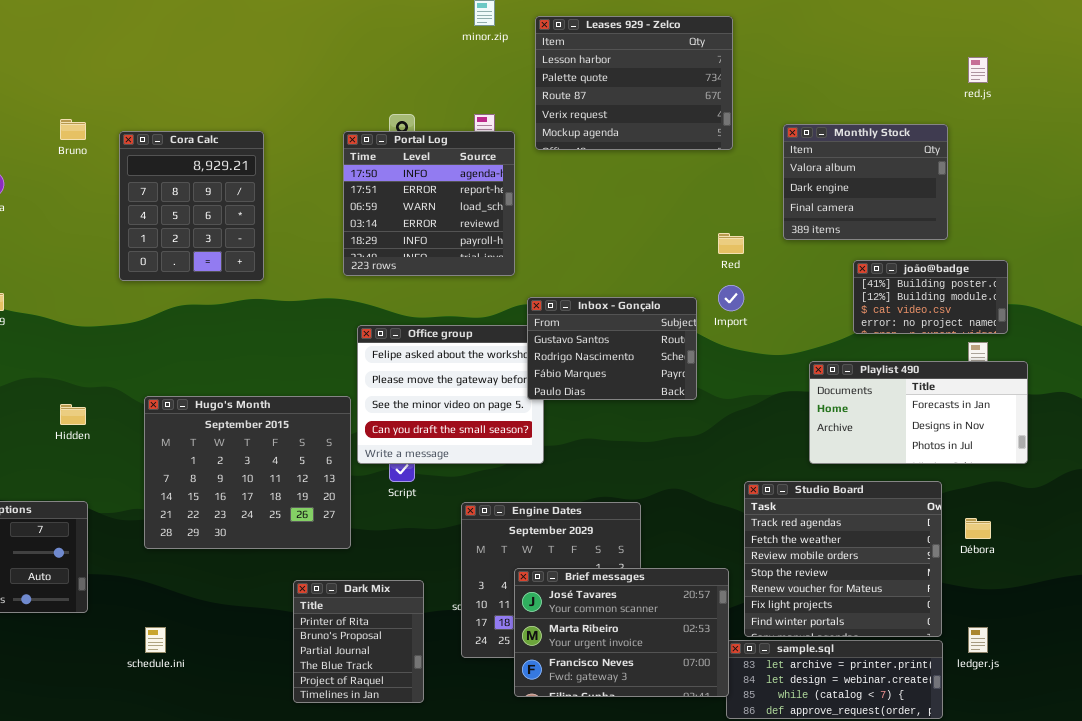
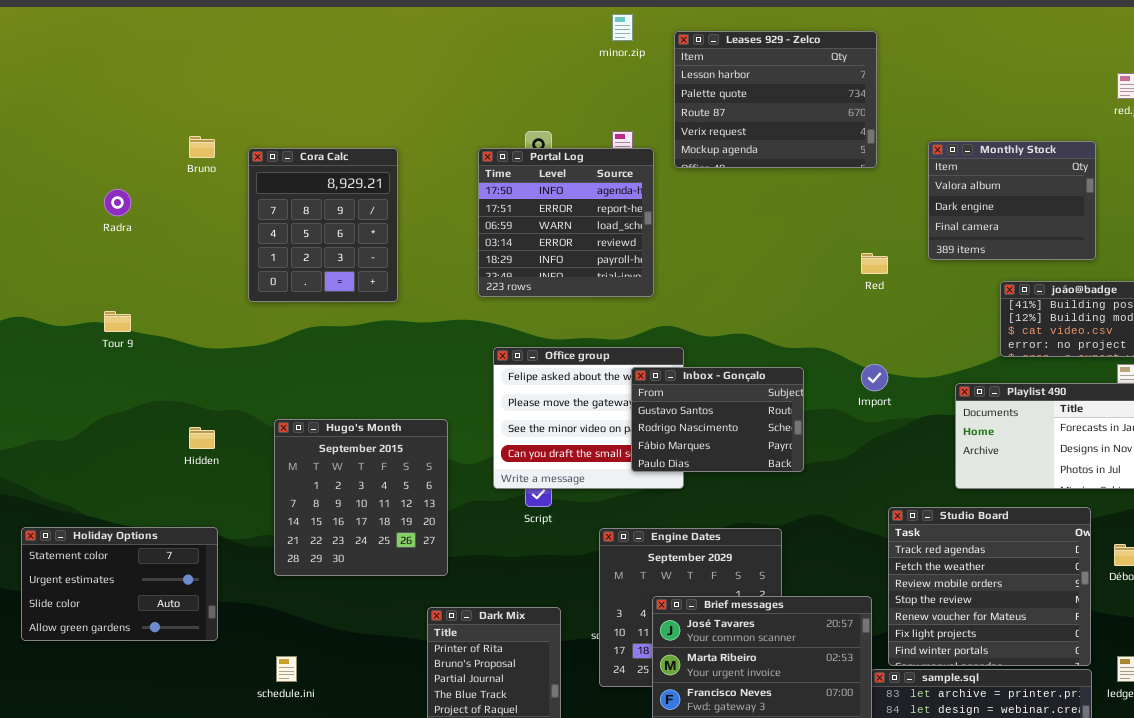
Import: [718,285,744,311] -> [861,364,888,391], moved
Inbox - Gonçalo: [527,297,697,400] -> [631,367,804,472], moved
Hugo's Month: [144,396,351,549] -> [274,419,448,576], resized

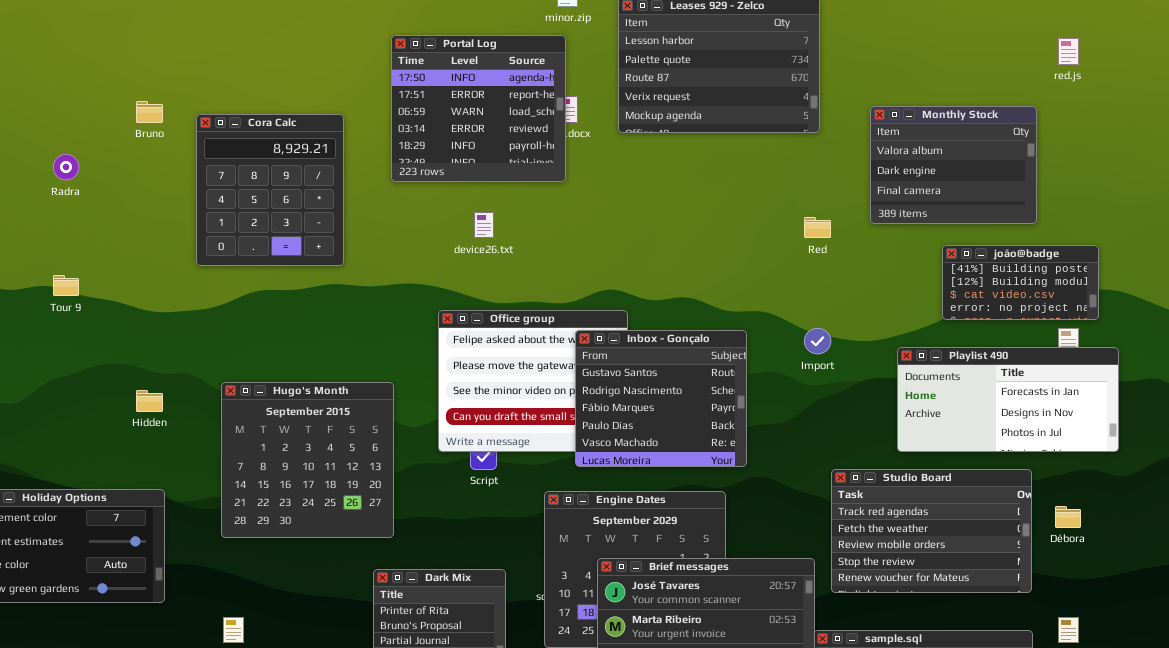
Portal Log: [478,148,654,297] -> [391,35,566,182], moved
Inbox - Gonçalo: [631,367,804,472] -> [575,330,747,467], resized
Studio Board: [888,507,1091,666] -> [831,469,1032,593], resized

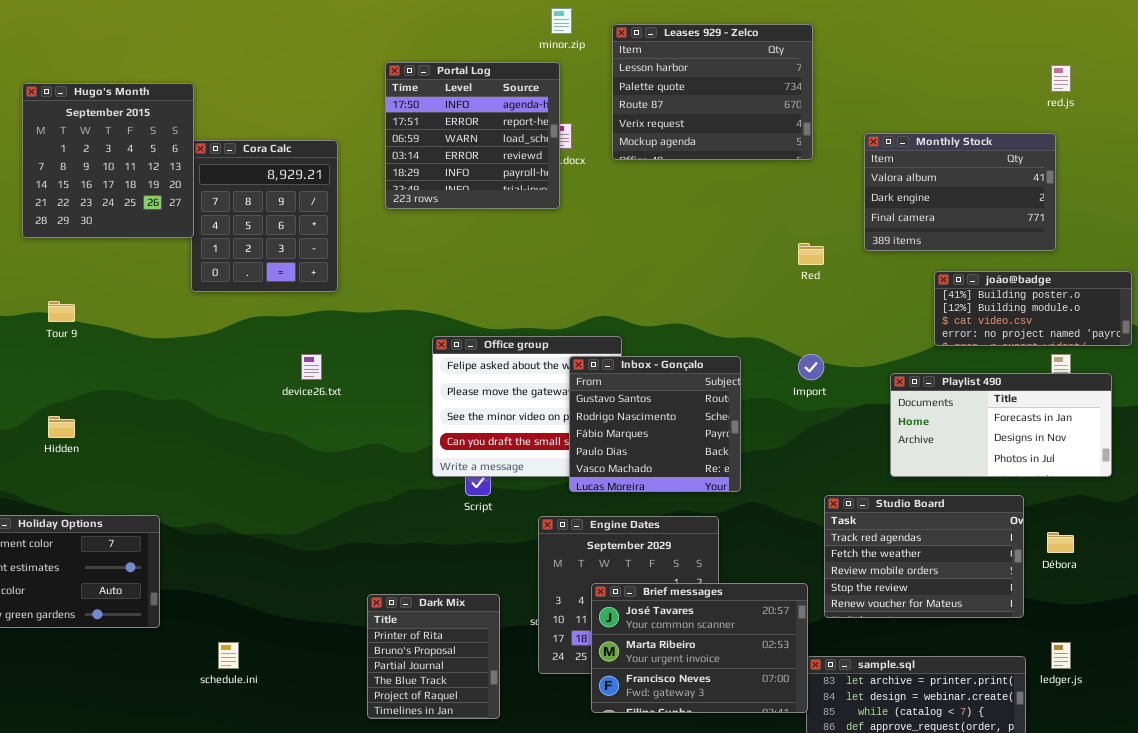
Monthly Stock: [870,106,1037,224] -> [864,133,1056,251], resized
device26.txt: [474,212,494,238] -> [301,354,322,380], moved
joão@badge: [942,245,1099,320] -> [934,271,1132,346], resized
Hugo's Month: [221,382,394,538] -> [22,83,194,238], moved
Hidden: [136,390,163,412] -> [48,416,75,438], moved

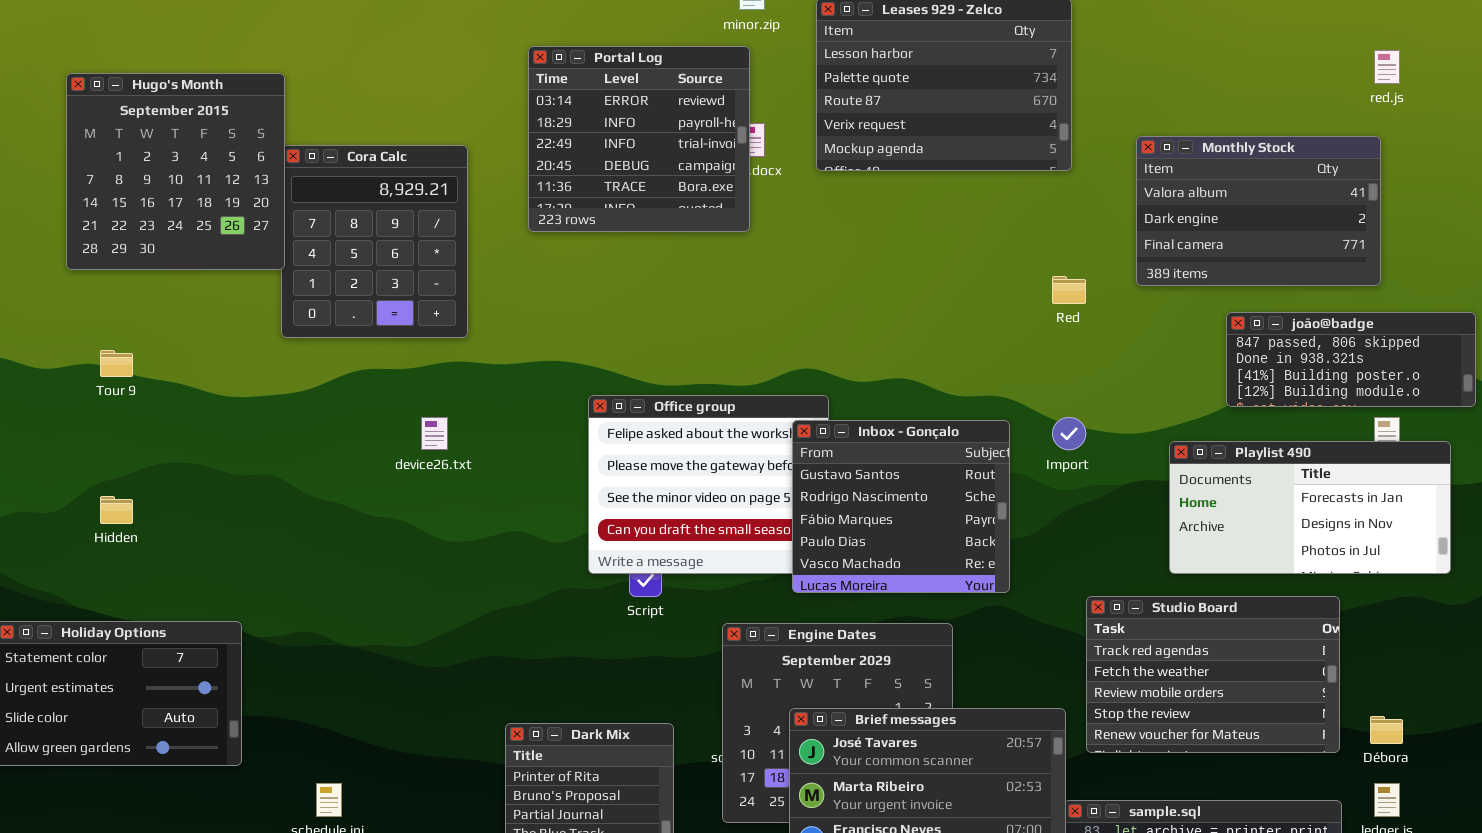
Portal Log: [385,62,560,209] -> [528,46,750,232], scrolled down 3 rows
joão@badge: [934,271,1132,346] -> [1226,312,1476,407], scrolled up 2 rows
Inbox - Gonçalo: [569,356,741,492] -> [792,420,1010,593], moved
Débora: [1047,532,1074,553] -> [1370,716,1403,744], moved

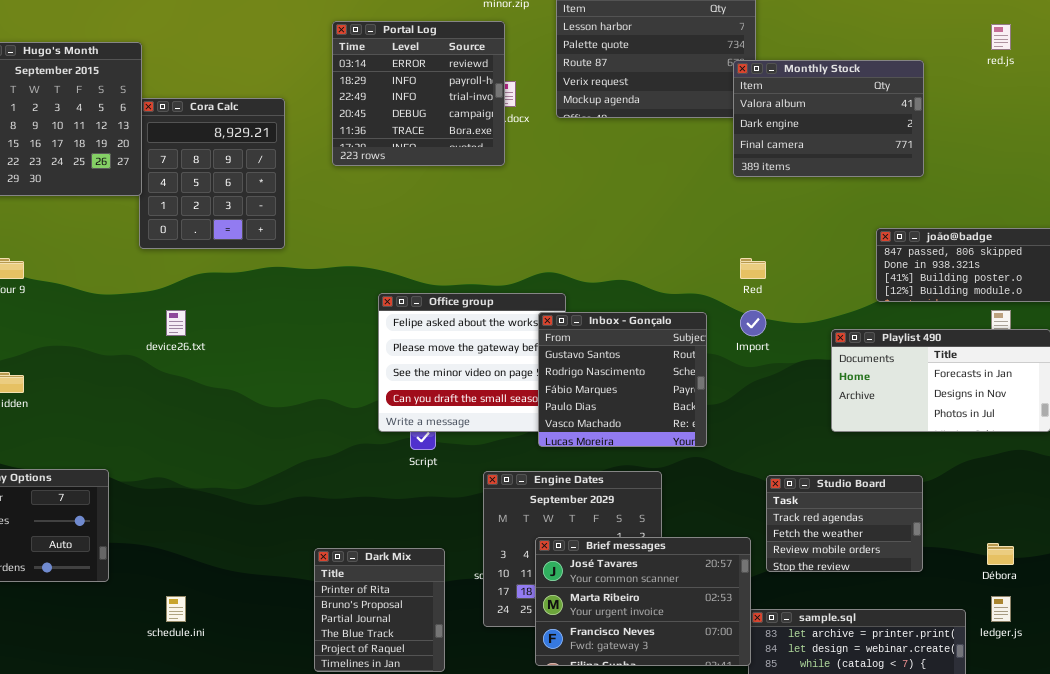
Monthly Stock: [1136,136,1381,286] -> [733,60,924,177], moved
Red: [1052,276,1086,304] -> [740,258,766,279], moved
device26.txt: [421,417,448,450] -> [166,310,186,336], moved
Studio Board: [1086,596,1340,753] -> [766,475,923,572], resized

